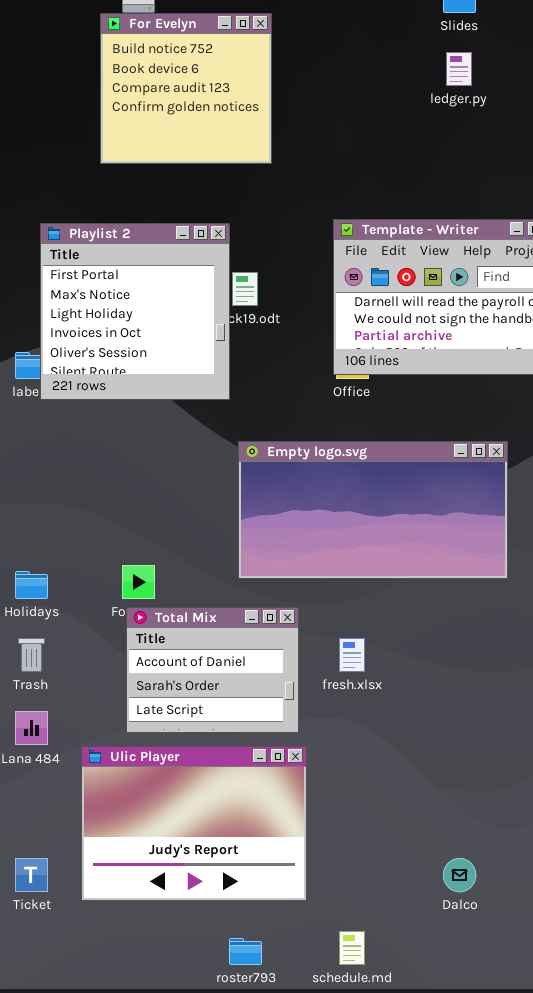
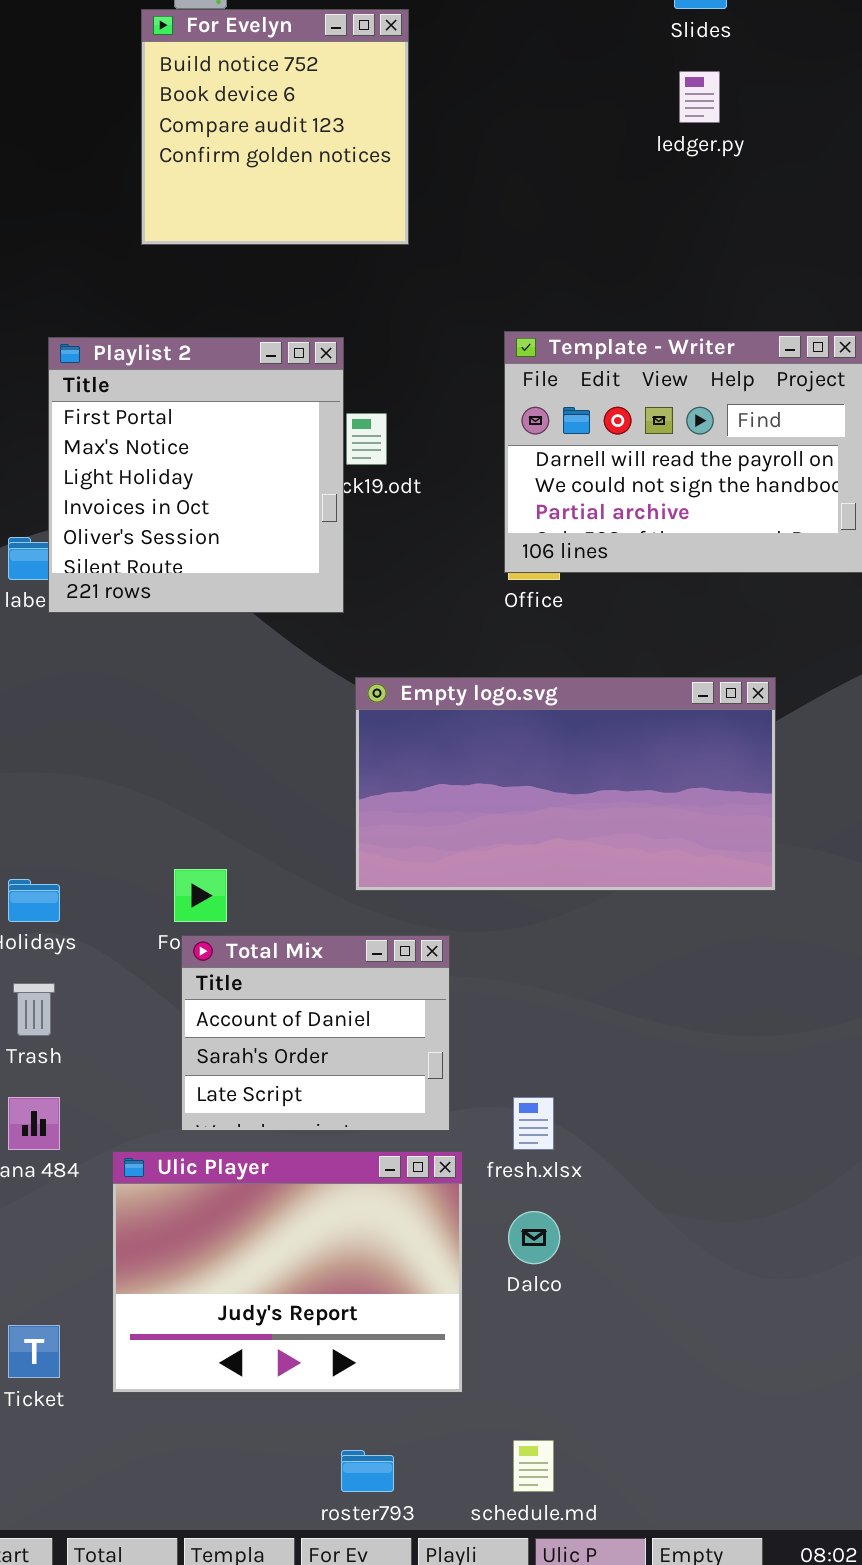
fresh.xlsx: [339,638,365,672] -> [513,1097,554,1150], moved
Dalco: [443,858,476,892] -> [508,1211,560,1264], moved

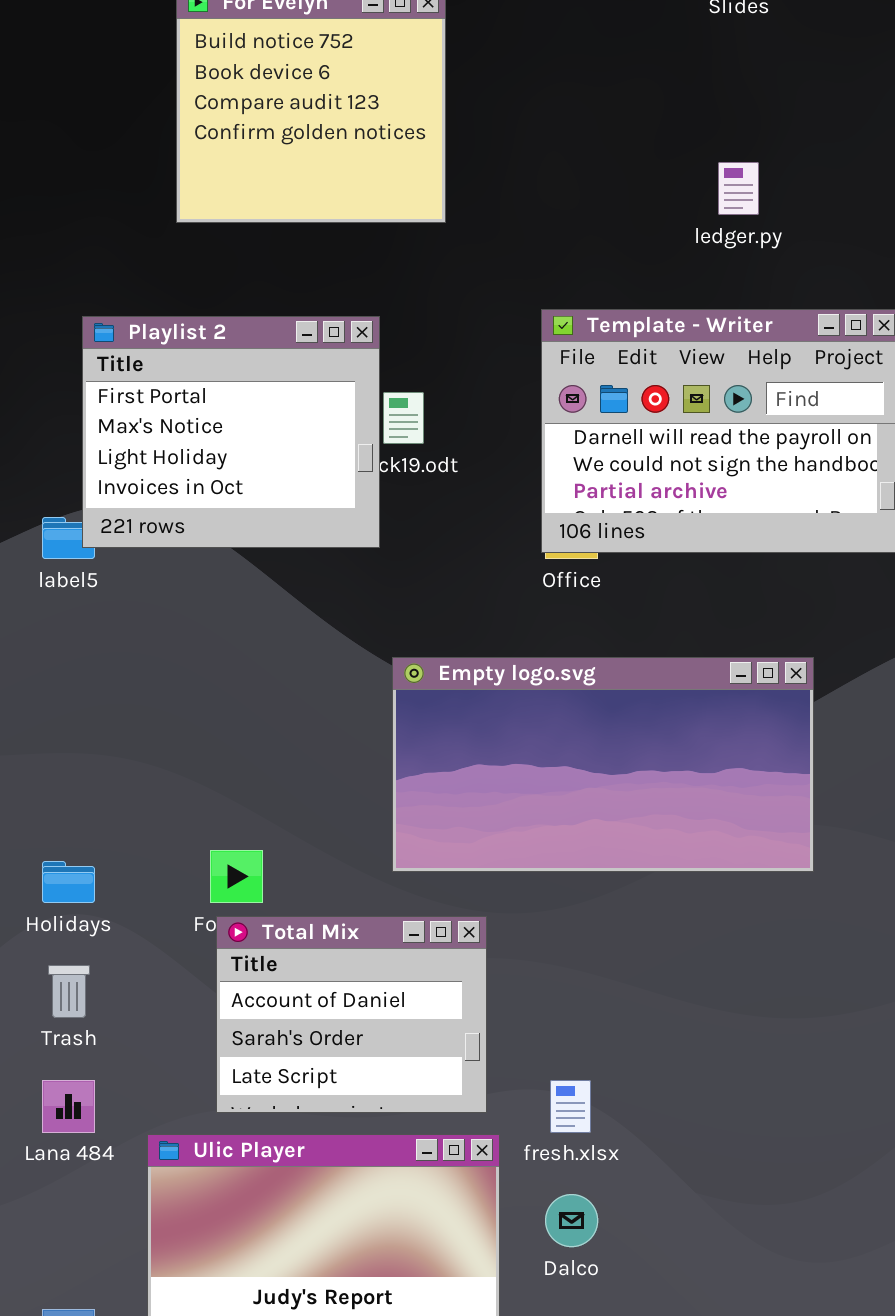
ledger.py: [679,71,720,123] -> [718,162,759,215], moved
Playlist 2: [48,337,344,613] -> [82,316,380,548], resized

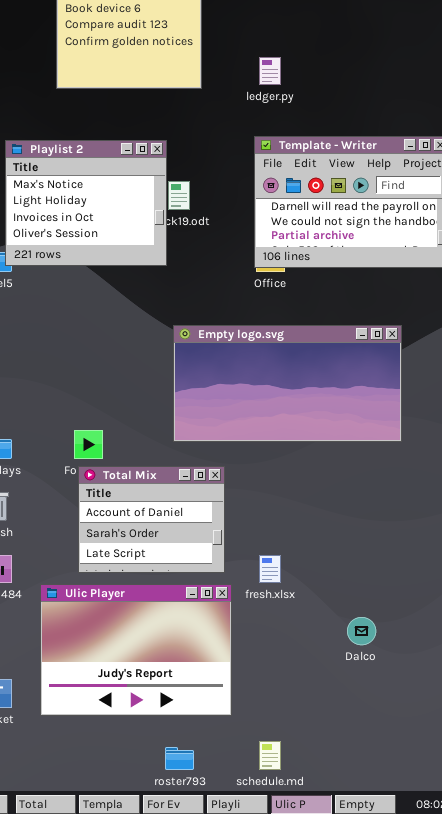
ledger.py: [718,162,759,215] -> [259,57,281,85], moved
Playlist 2: [82,316,380,548] -> [5,140,167,266], scrolled down 1 row
Dalco: [545,1194,598,1247] -> [347,617,376,645], moved

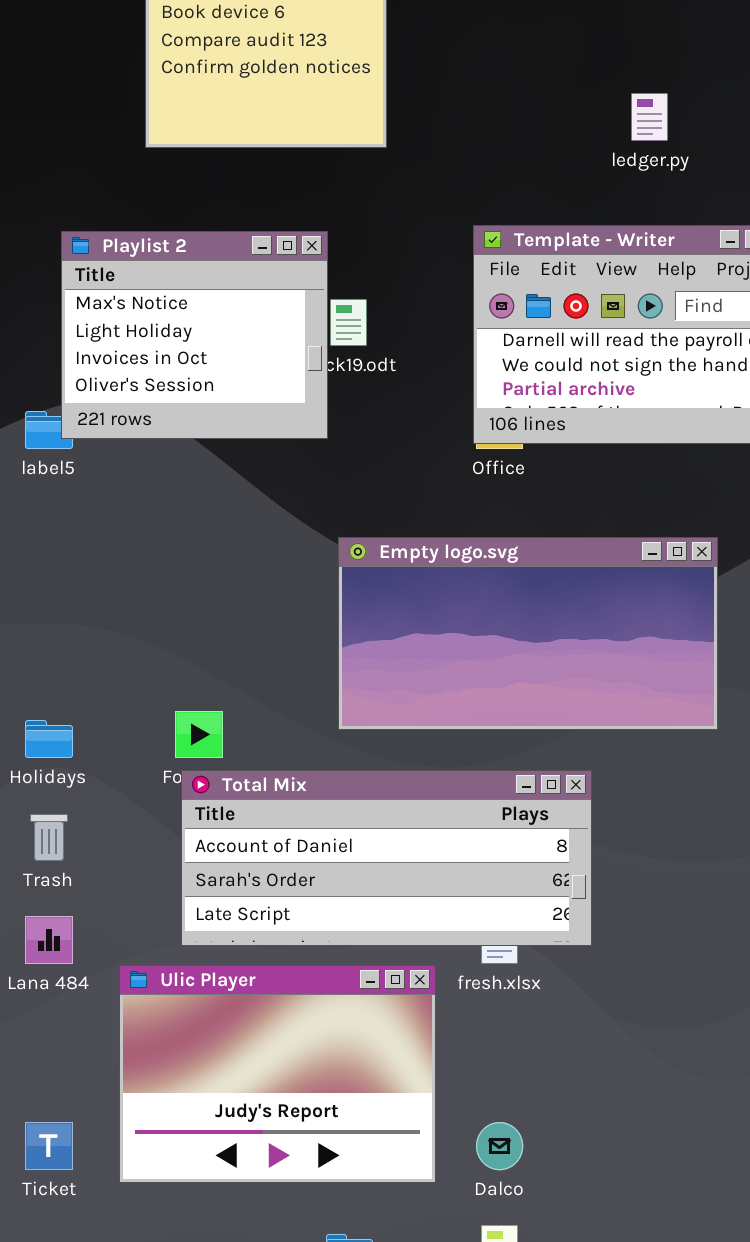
ledger.py: [259,57,281,85] -> [631,93,668,141], moved
Total Mix: [78,466,225,573] -> [181,770,592,946], resized
Dalco: [347,617,376,645] -> [476,1122,523,1170], moved

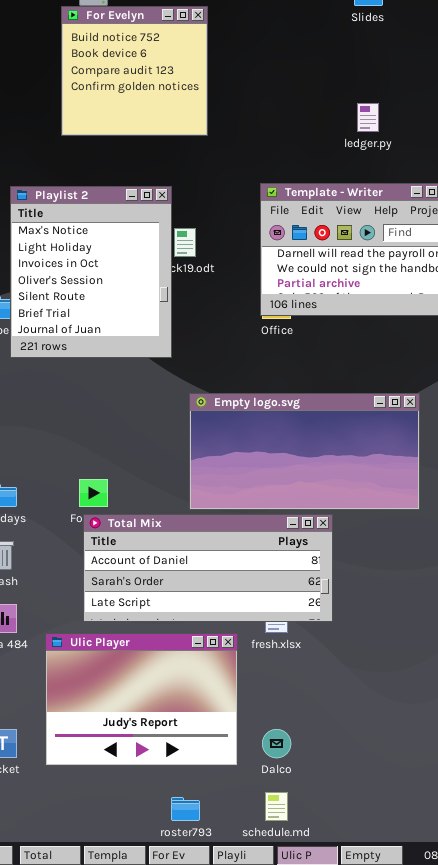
Playlist 2: [61,231,328,439] -> [10,186,172,358], resized
Empty logo.svg: [338,537,718,730] -> [189,393,420,510], moved

